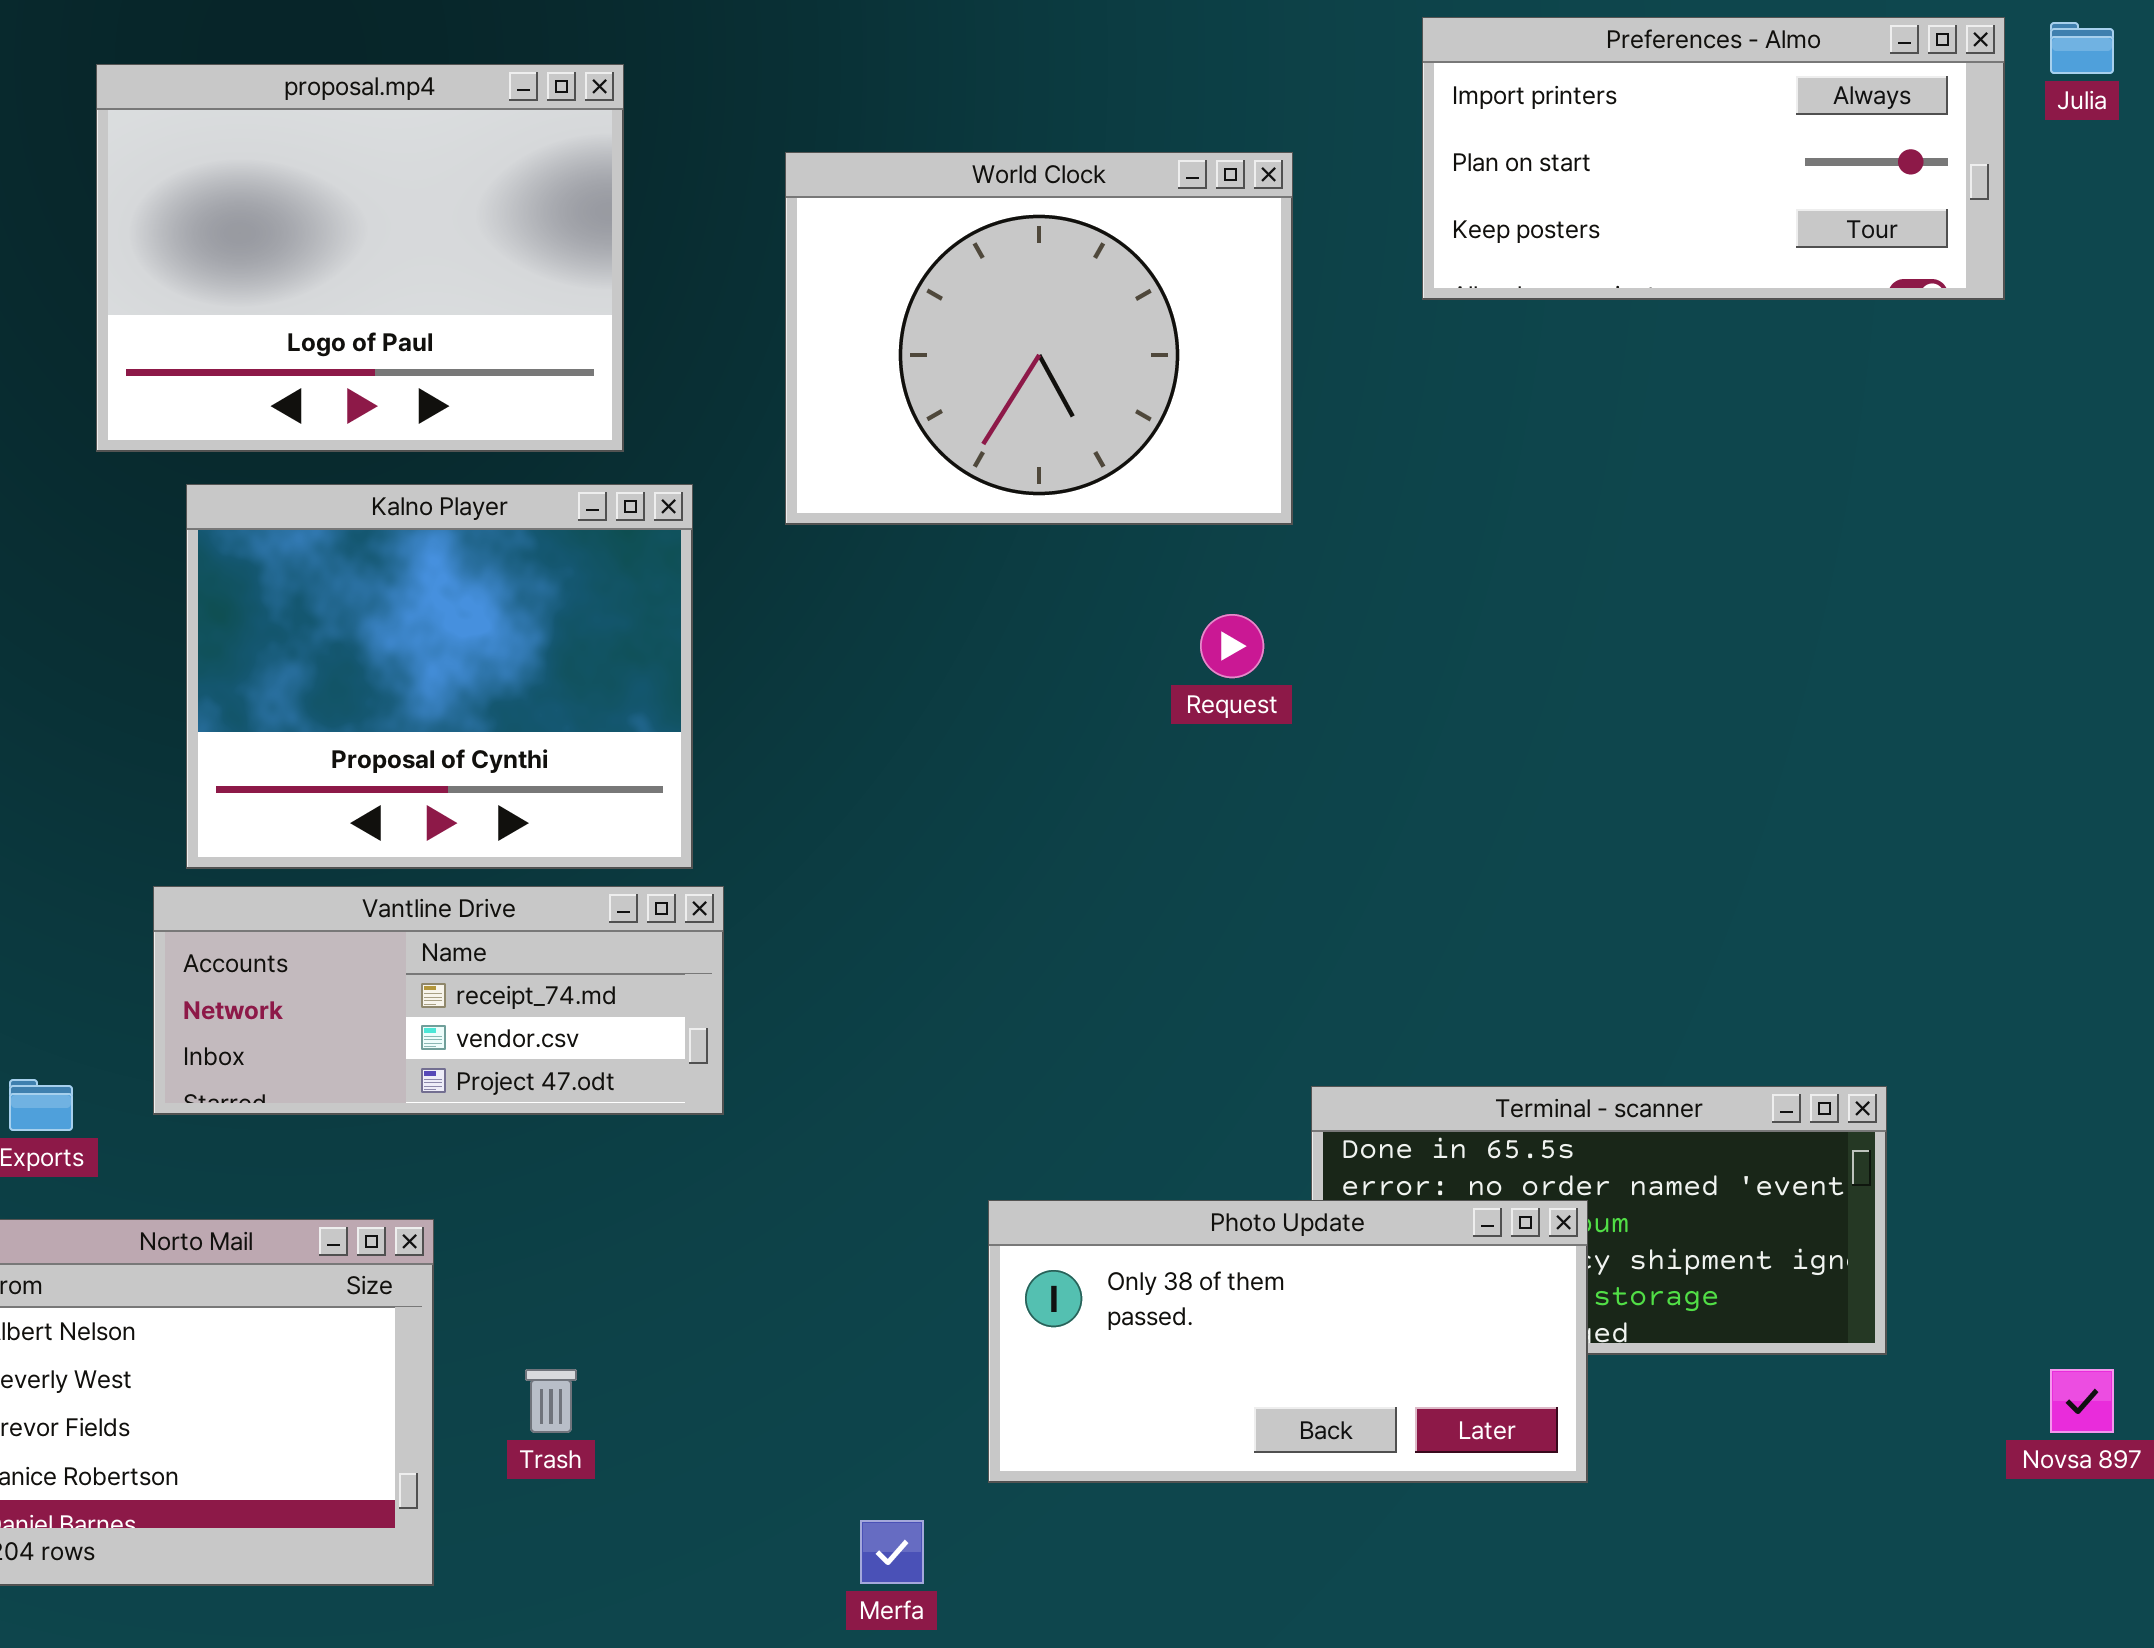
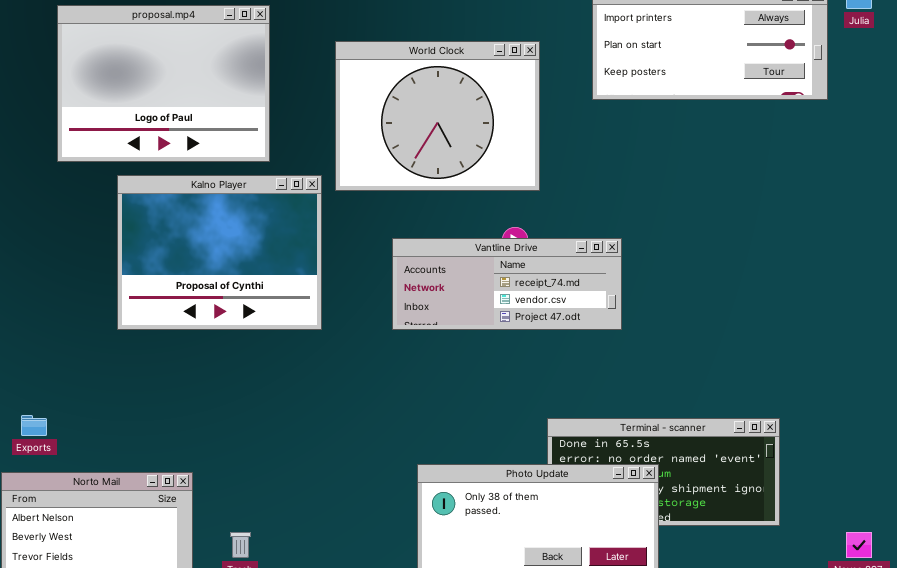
Kalno Player: [186,484,693,869] -> [117,175,322,330], moved
Vantline Drive: [153,886,724,1115] -> [392,238,622,330], moved

